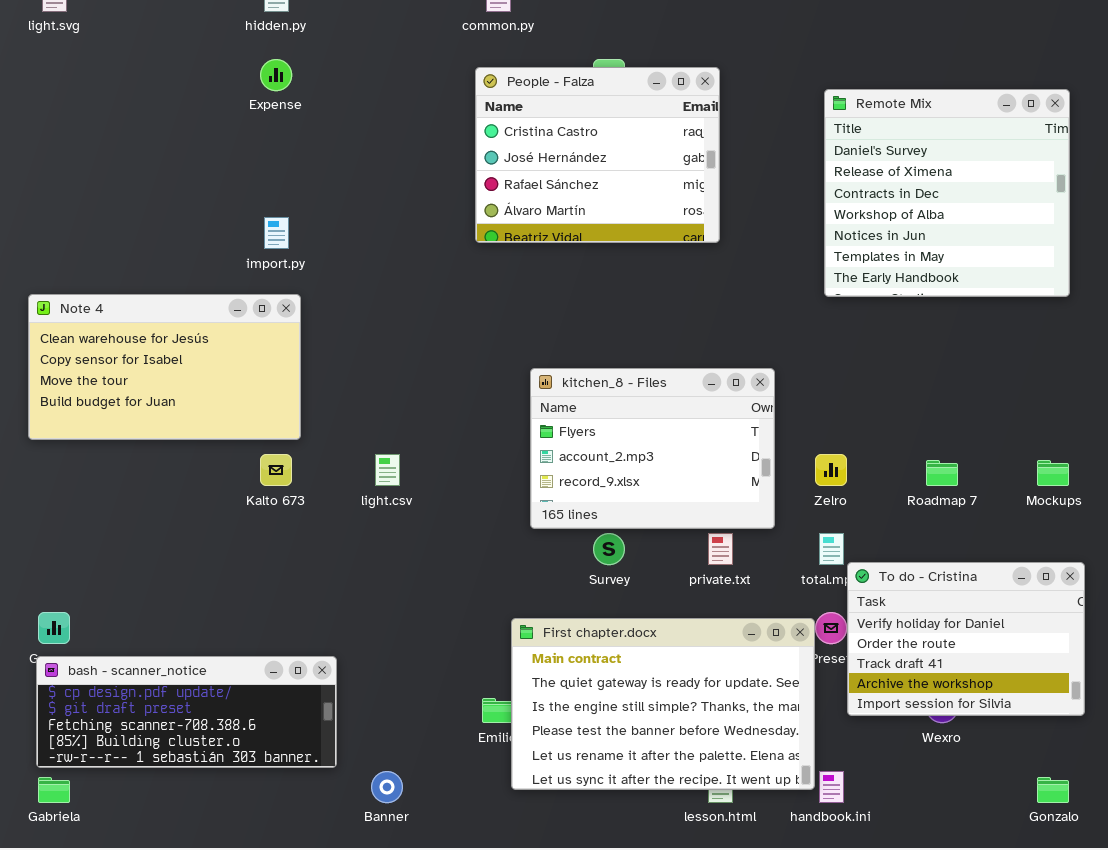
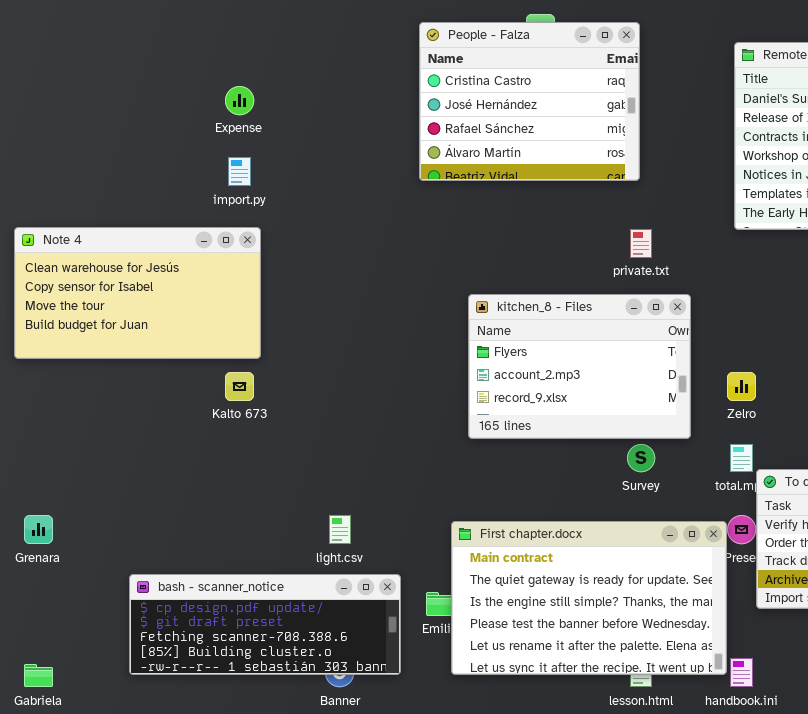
Expense: [260,59,292,91] -> [225,86,254,115], moved
light.csv: [375,454,400,486] -> [329,515,351,544], moved
Survey: [593,533,625,565] -> [627,444,655,472], moved
private.txt: [708,533,733,565] -> [630,229,652,258], moved
bash - scanner_notice: [36,656,337,768] -> [129,574,401,675], moved

